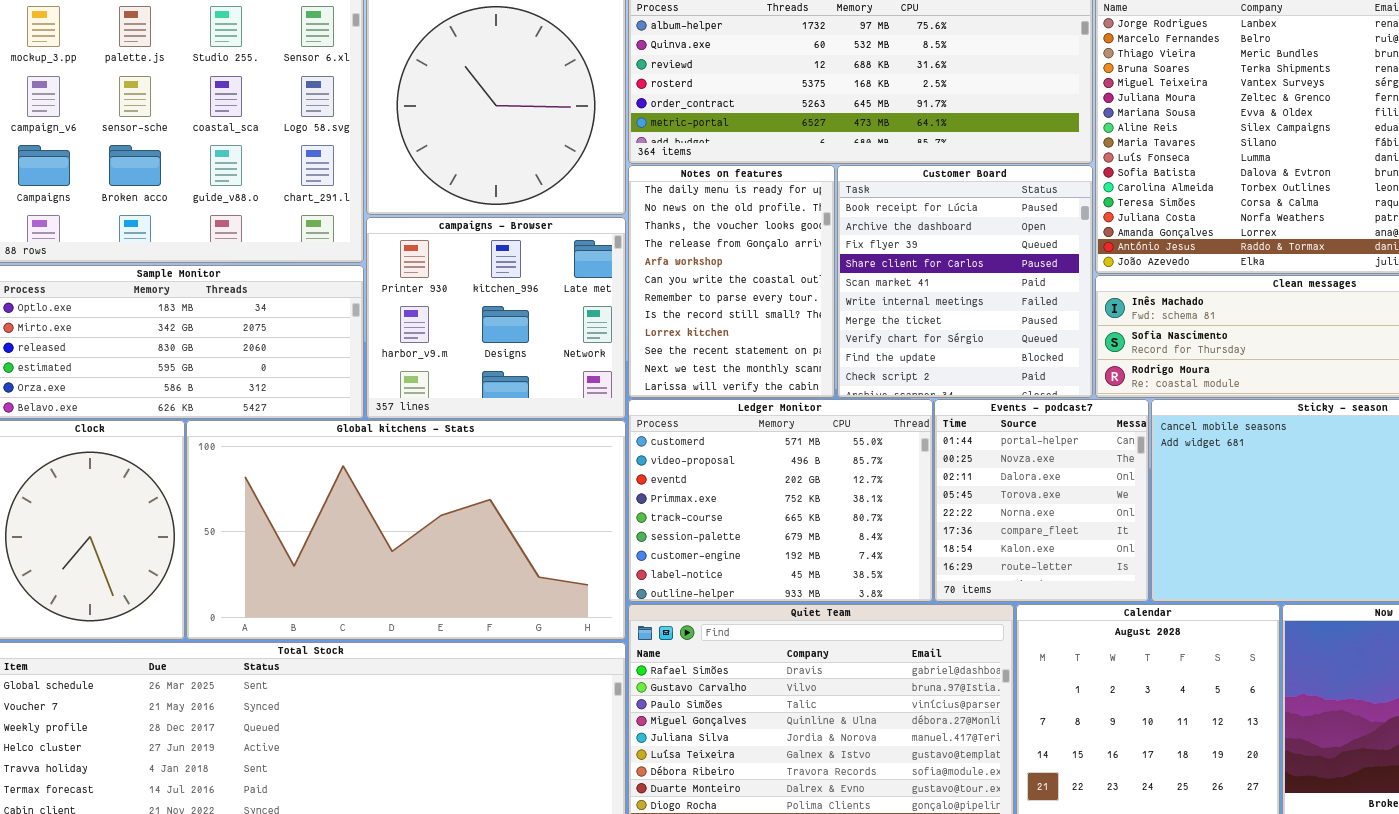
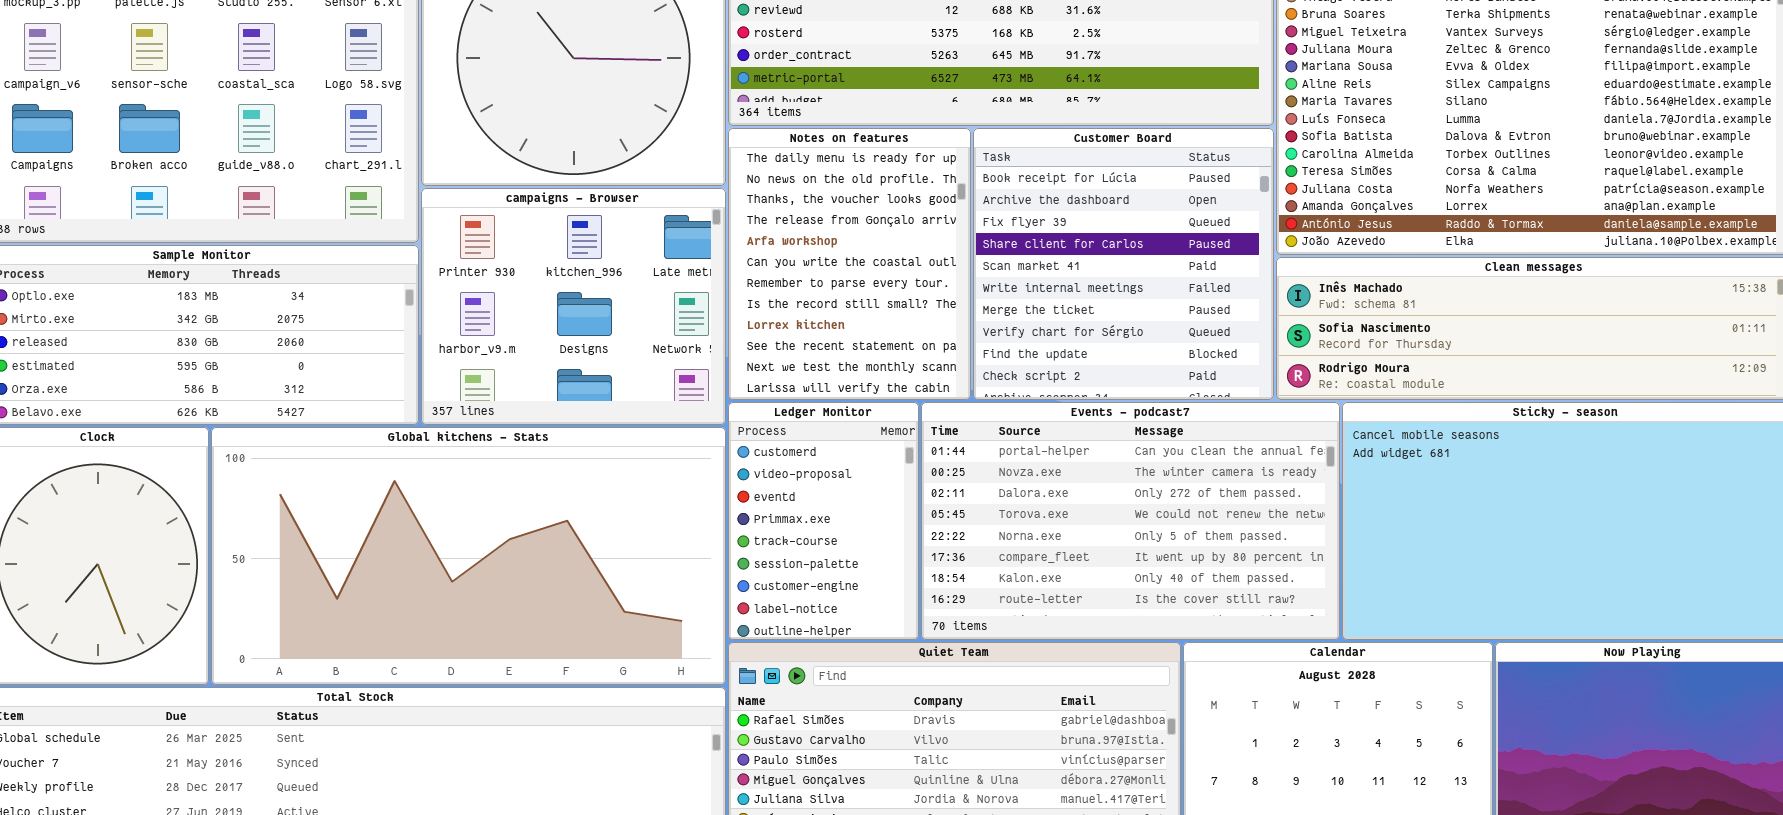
Ledger Monitor: [628,399,933,602] -> [728,402,919,640], resized
Events - podcast7: [934,399,1149,602] -> [921,402,1340,640], resized

